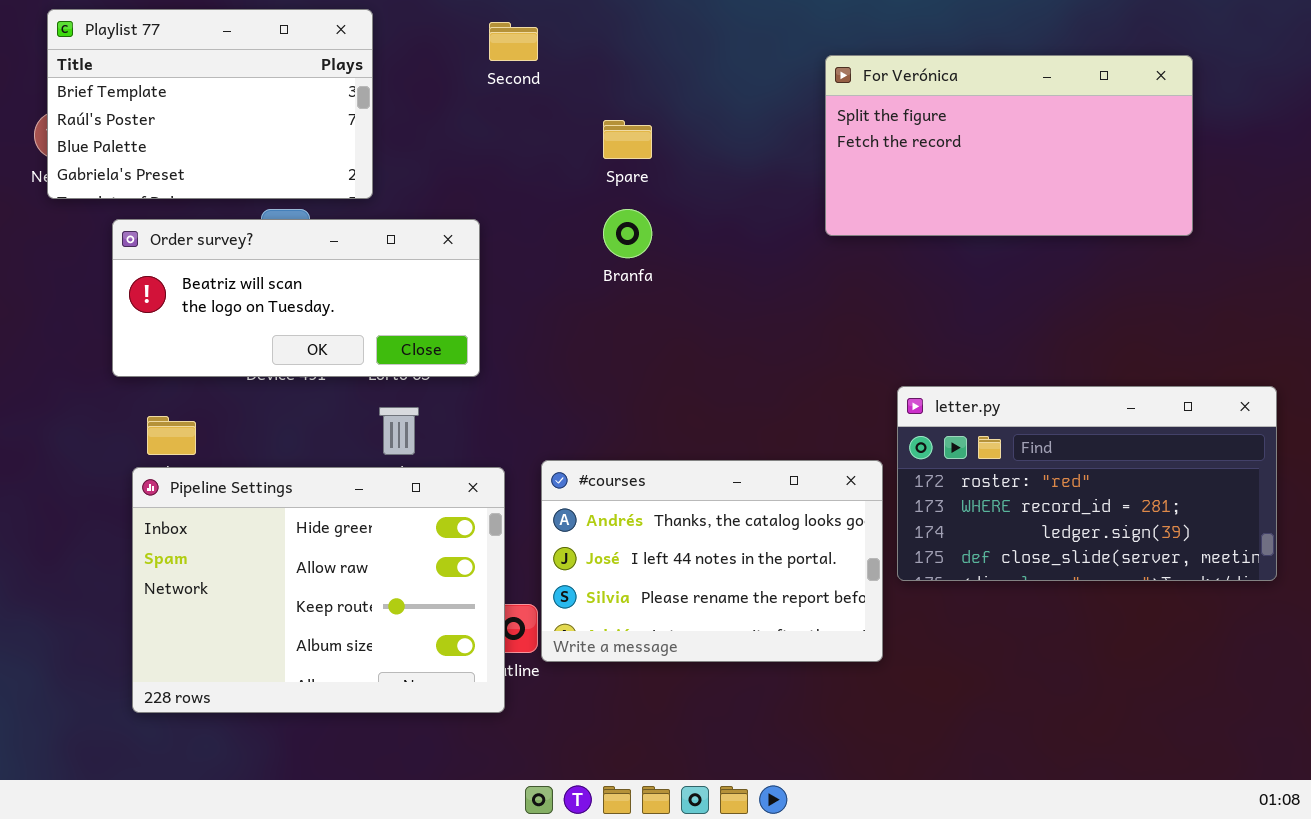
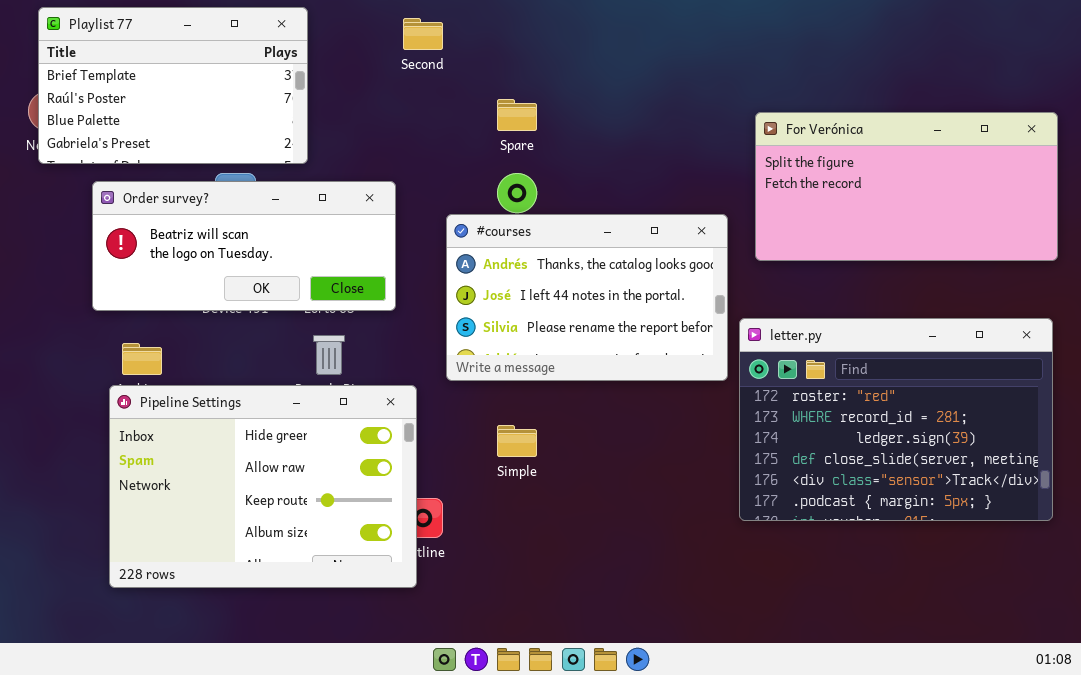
For Verónica: [825,55,1193,236] -> [755,112,1058,261], moved
letter.py: [897,386,1277,581] -> [739,318,1053,521], resized
#courses: [541,460,883,662] -> [446,214,728,381], moved

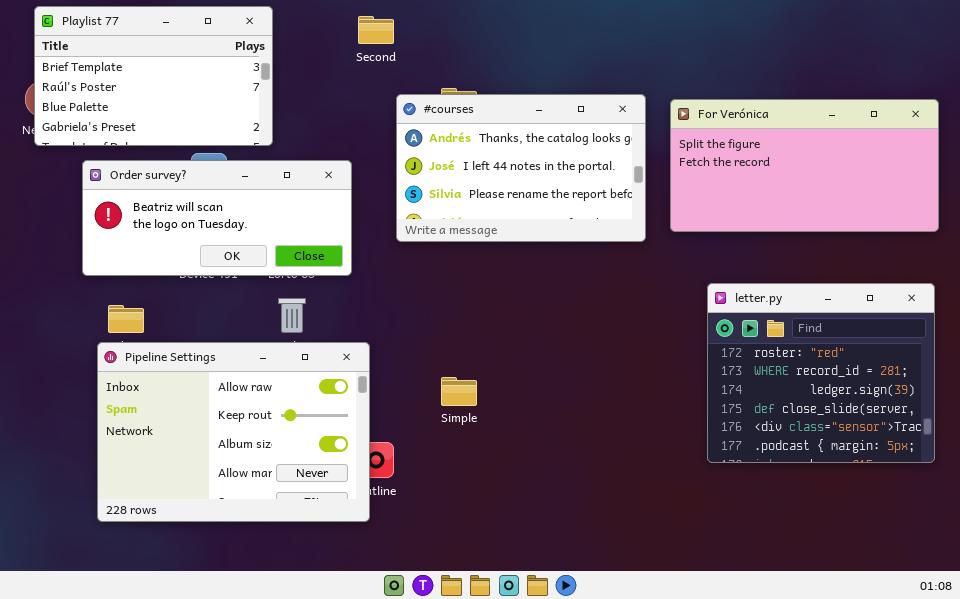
#courses: [446,214,728,381] -> [396,94,646,242], moved
letter.py: [739,318,1053,521] -> [707,283,935,463], resized
Pipeline Settings: [109,385,417,588] -> [97,342,370,522], scrolled down 1 row

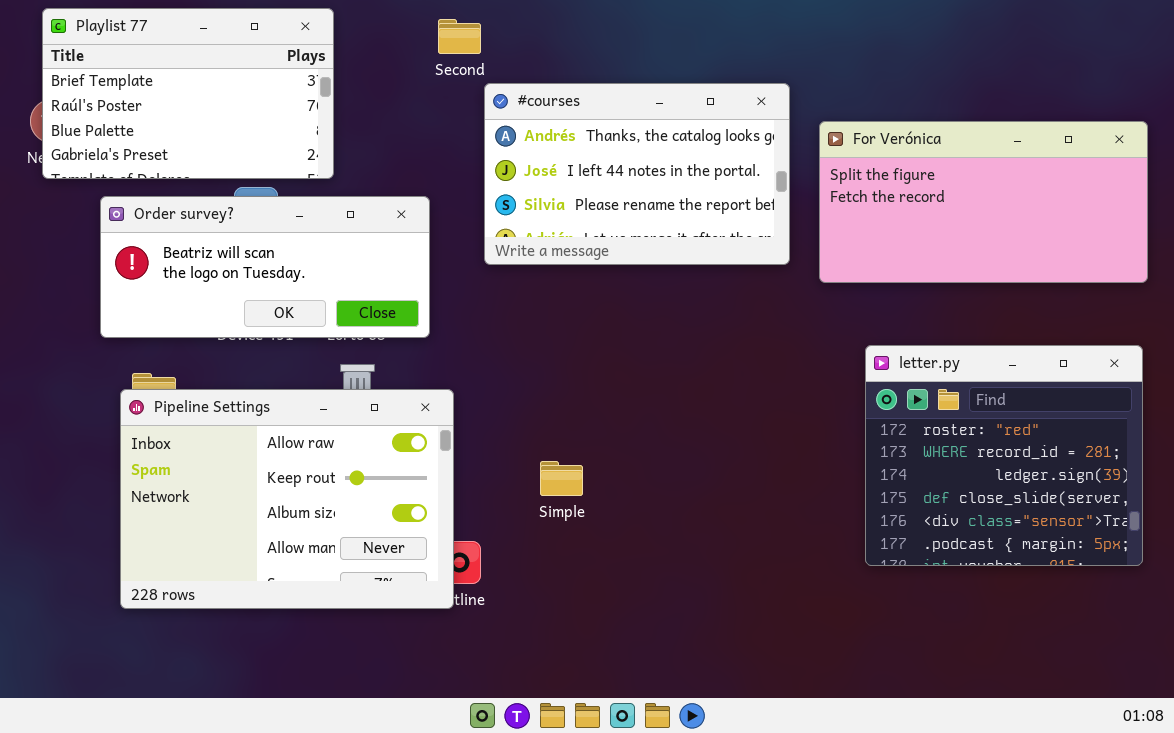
#courses: [396,94,646,242] -> [484,83,790,265], moved
Pipeline Settings: [97,342,370,522] -> [120,389,454,609], moved

